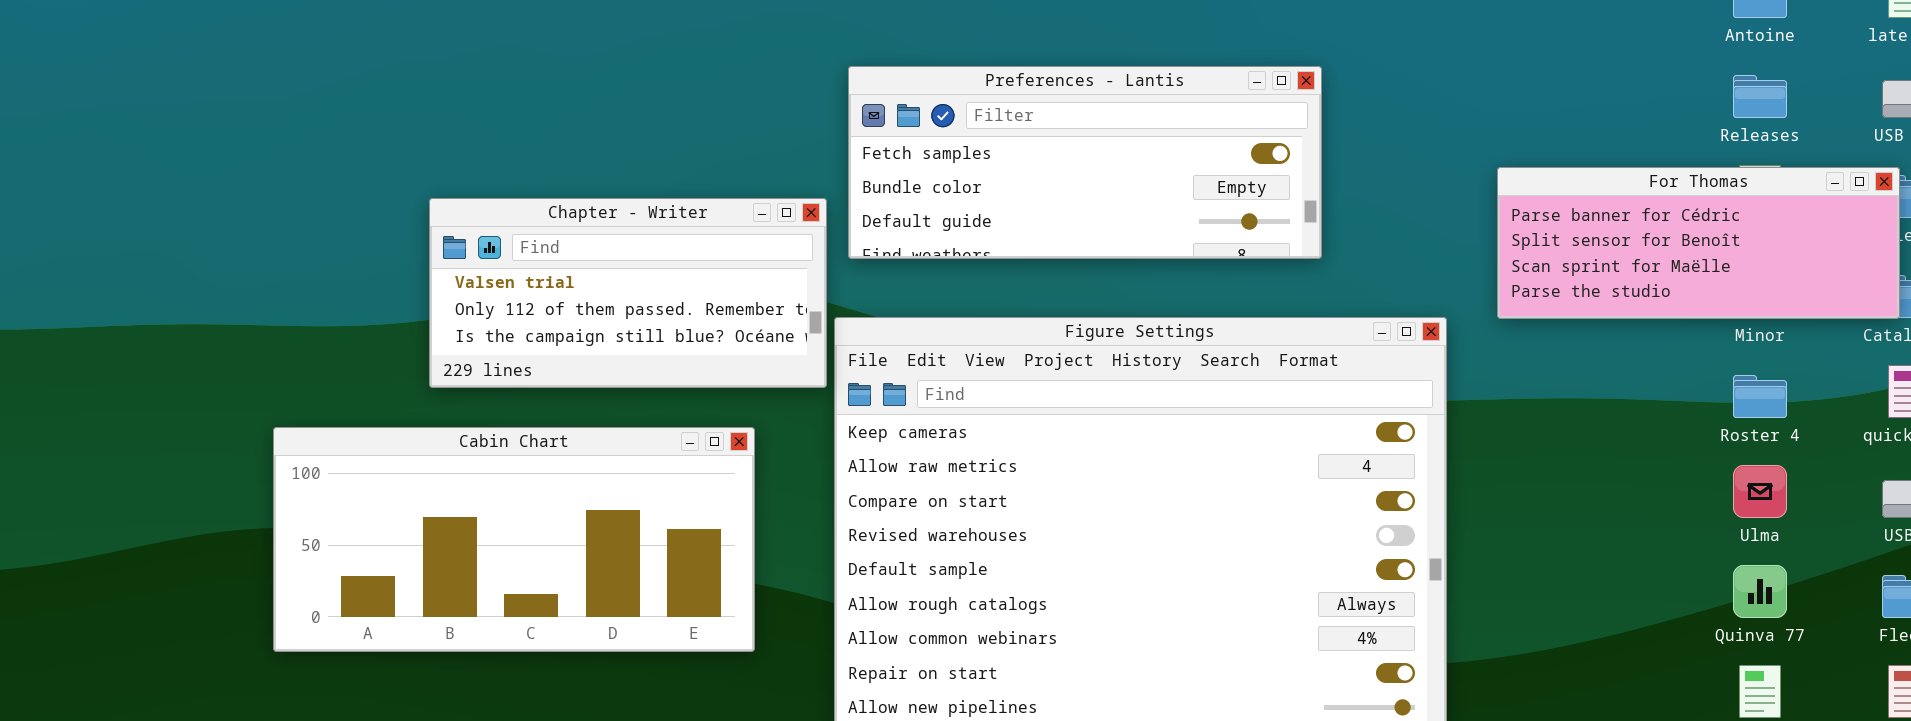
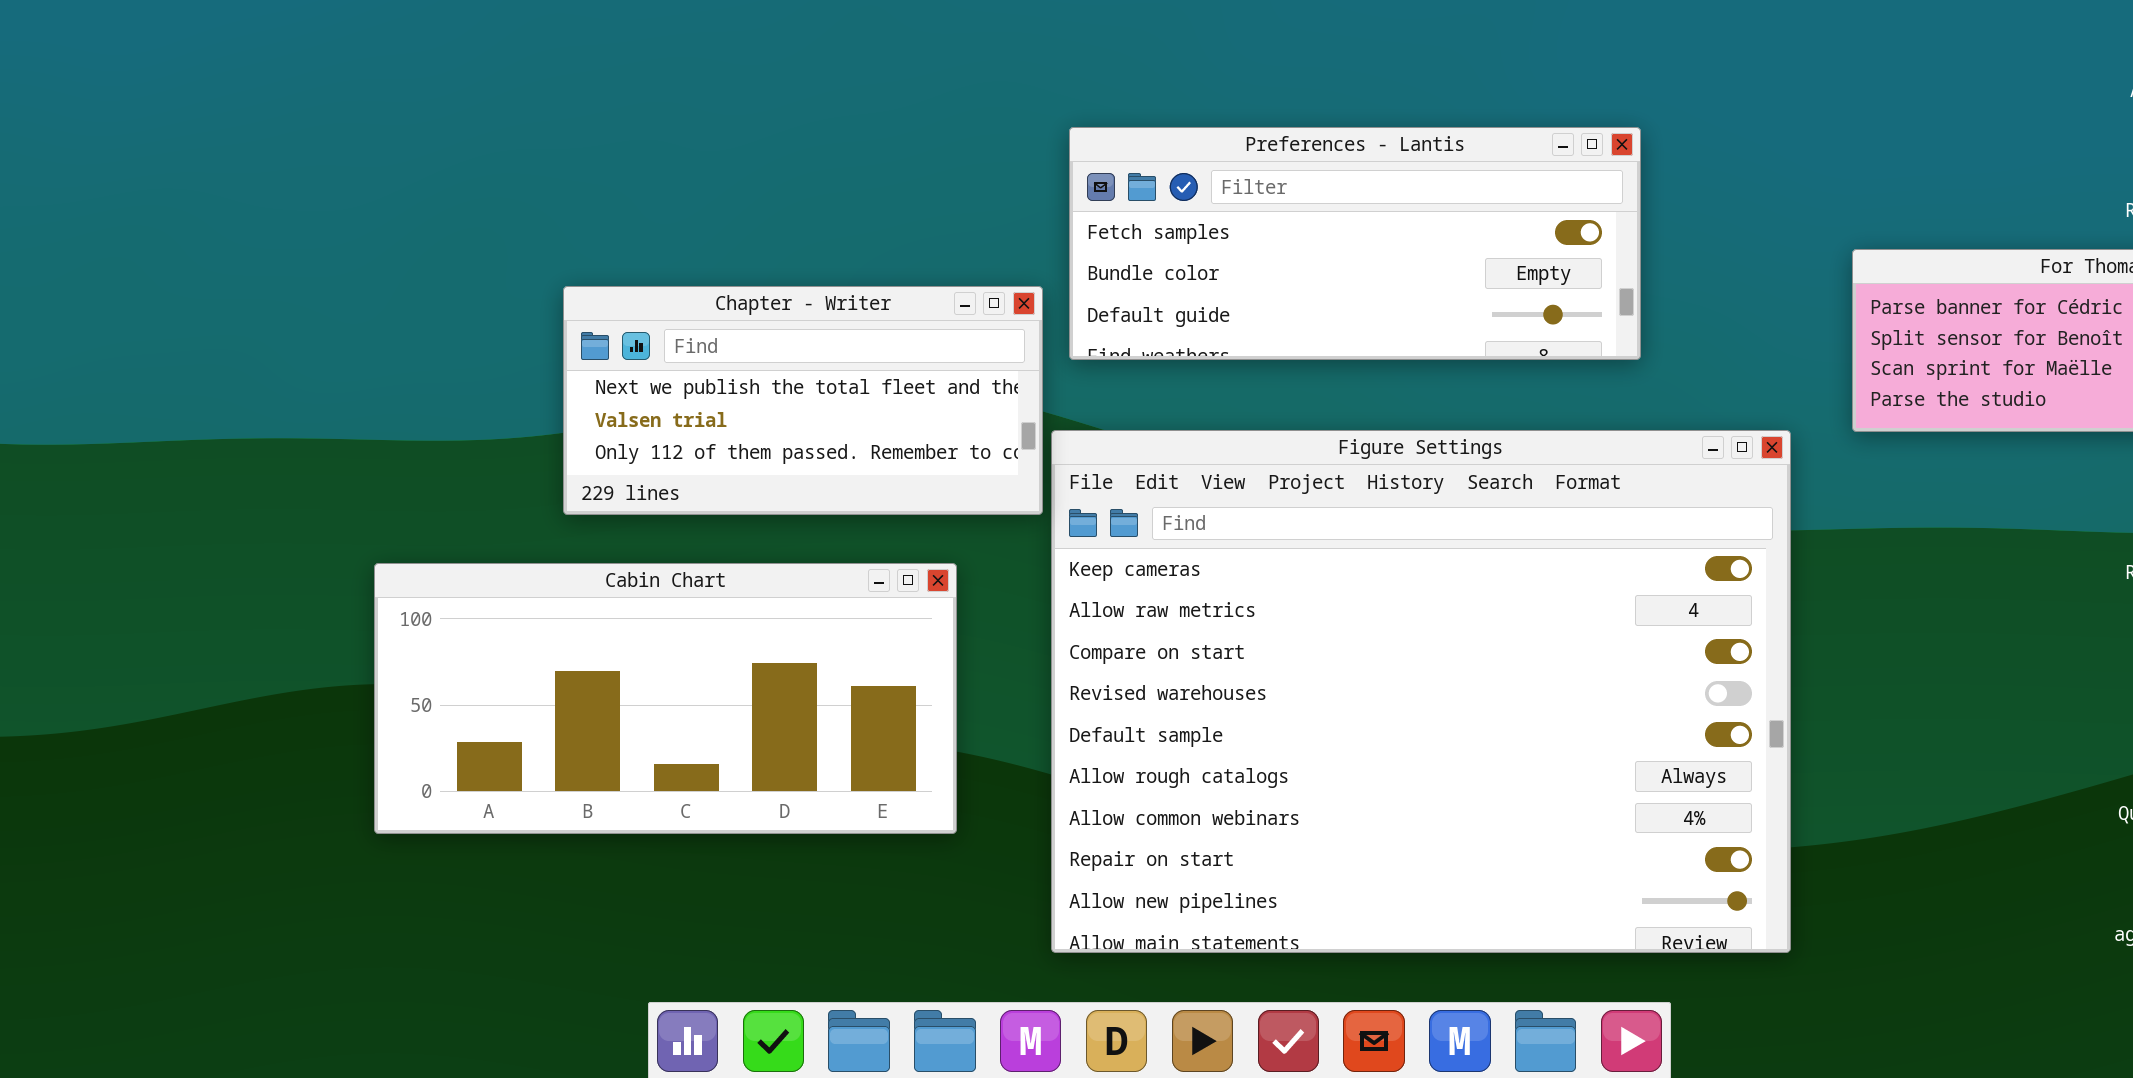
Chapter - Writer: [429,198,827,388] -> [563,286,1043,515], scrolled up 1 row

